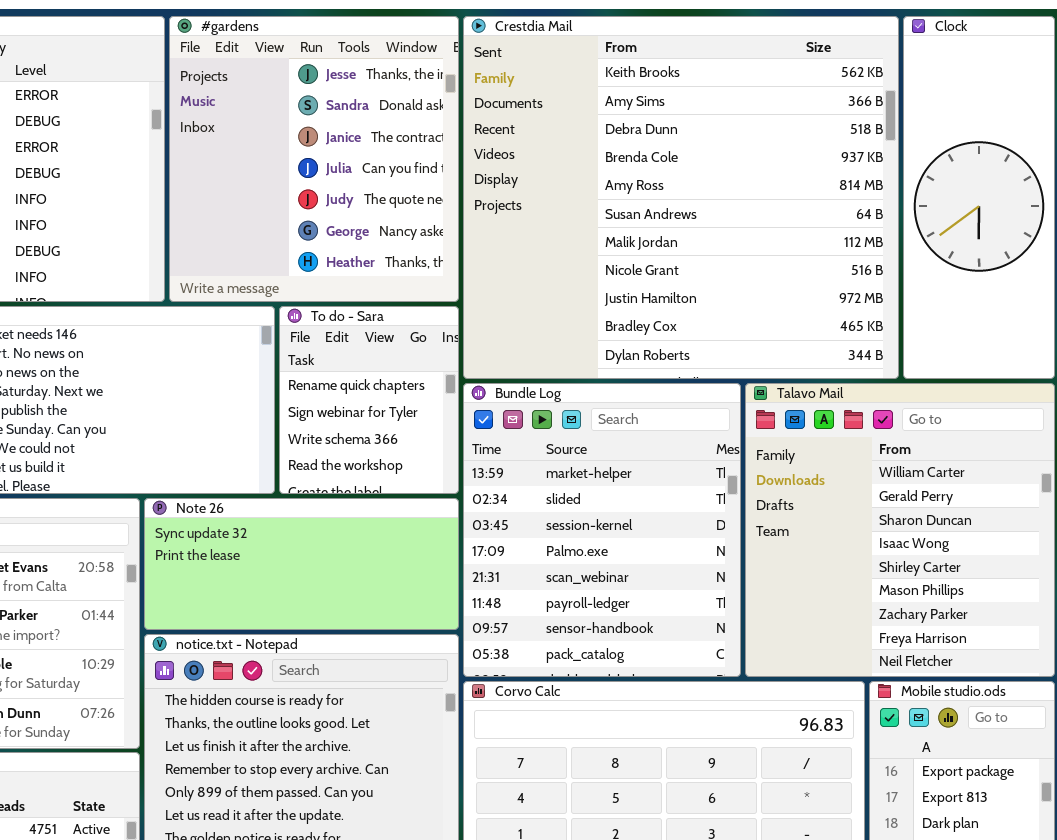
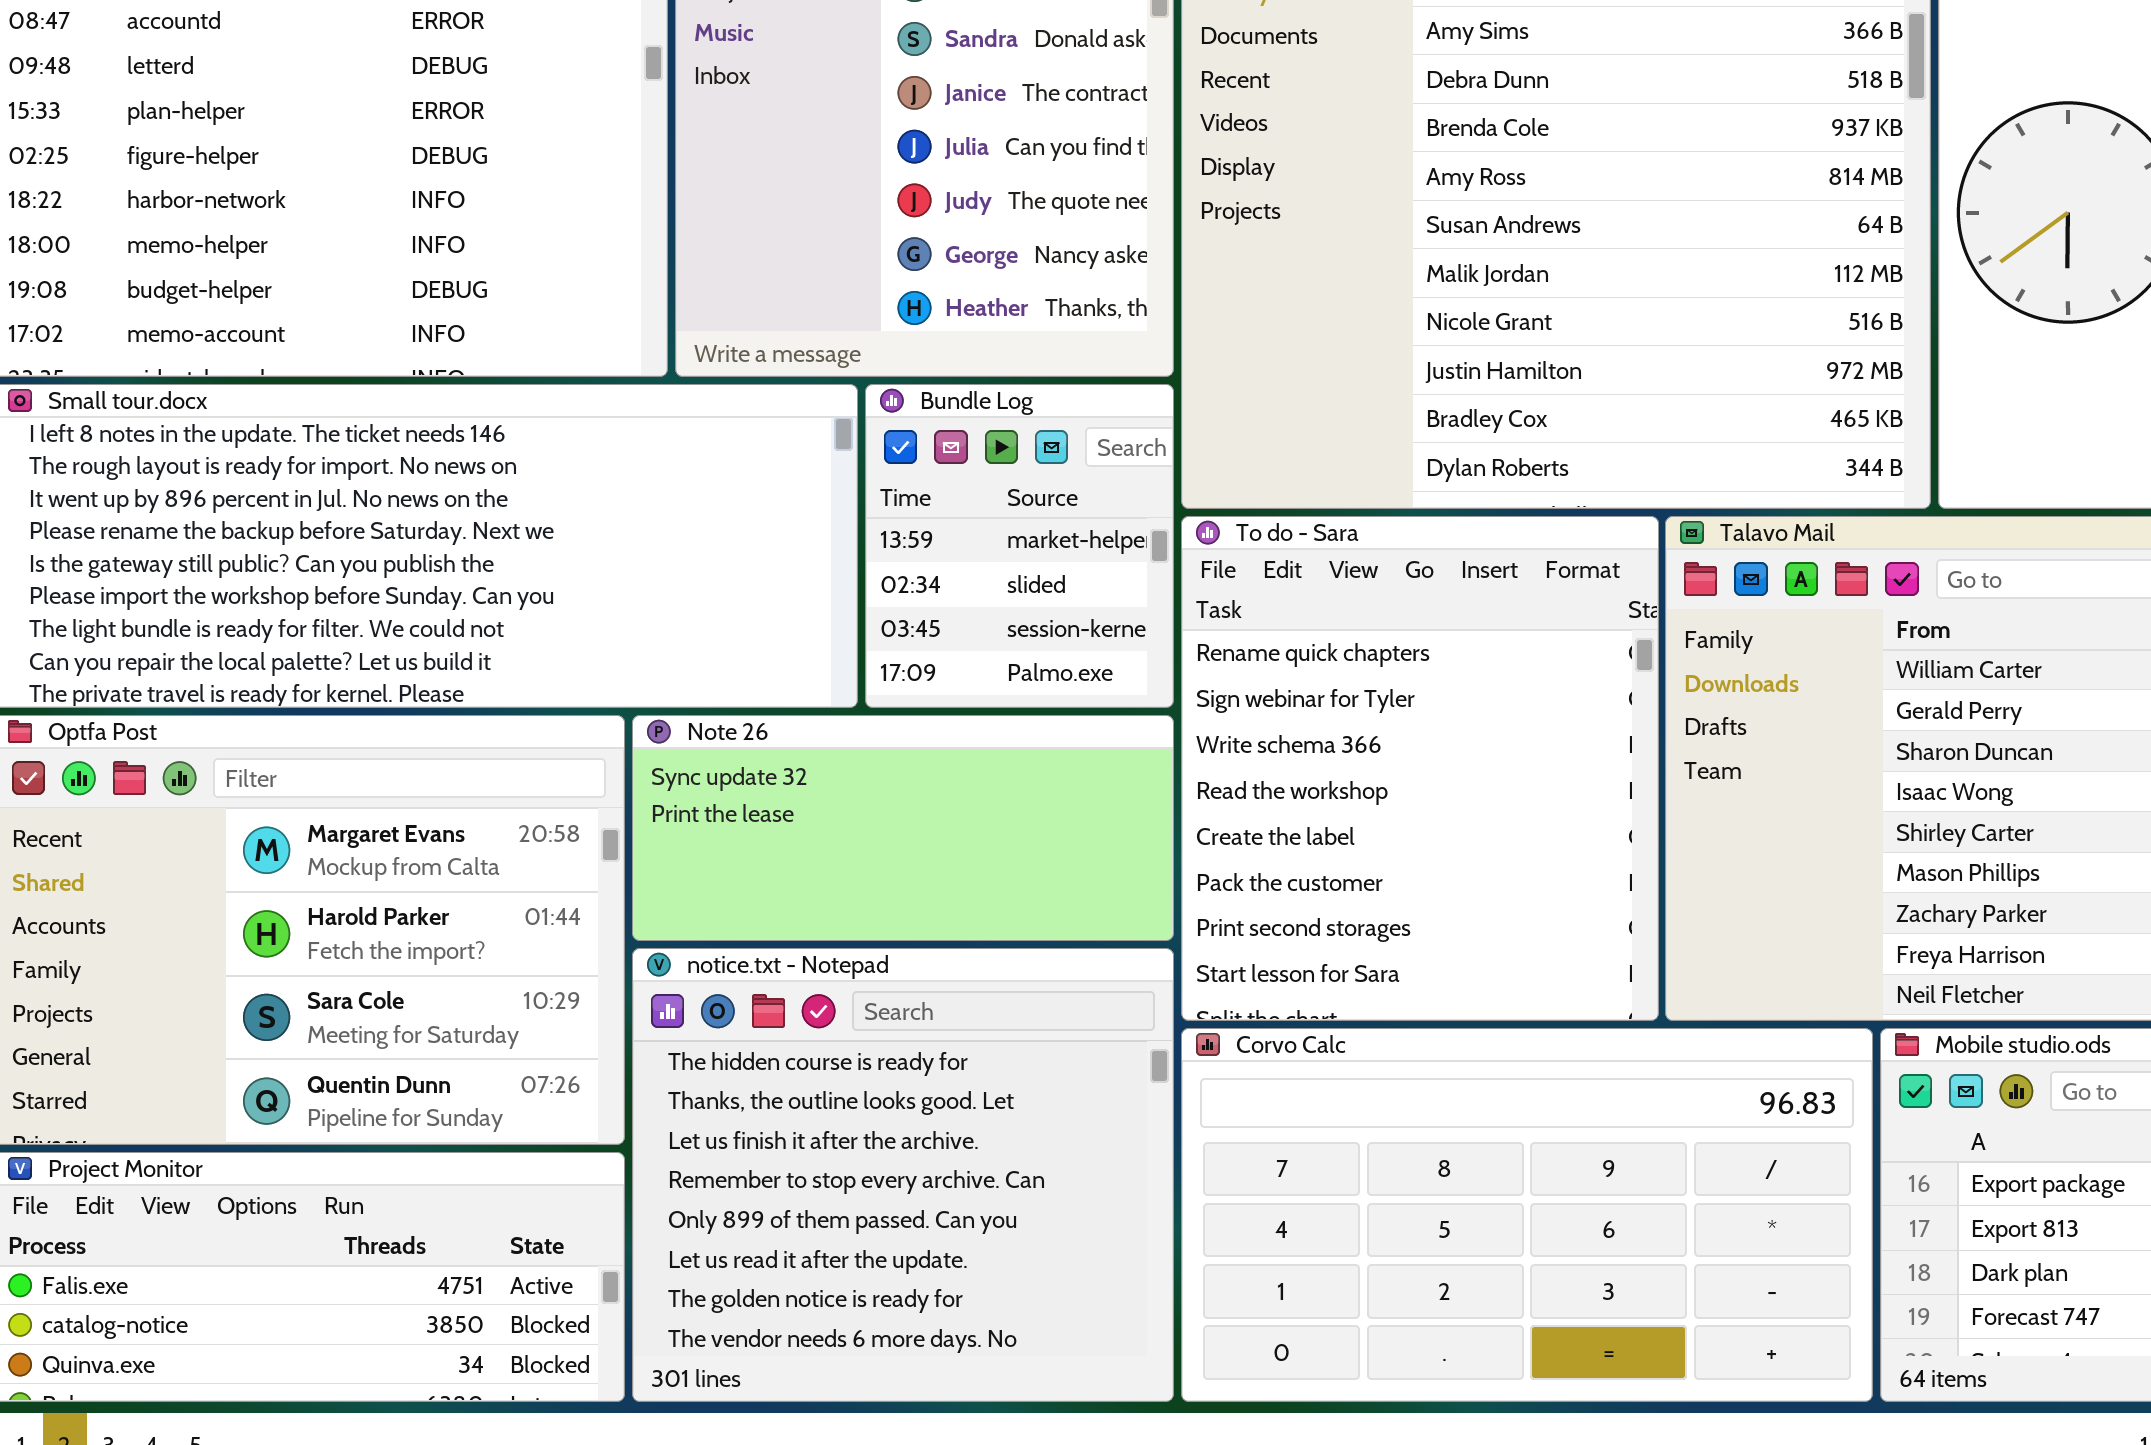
To do - Sara: [279,306,459,494] -> [1181,516,1659,1021], moved, resized
Bundle Log: [463,383,741,677] -> [865,384,1174,708], moved, resized

